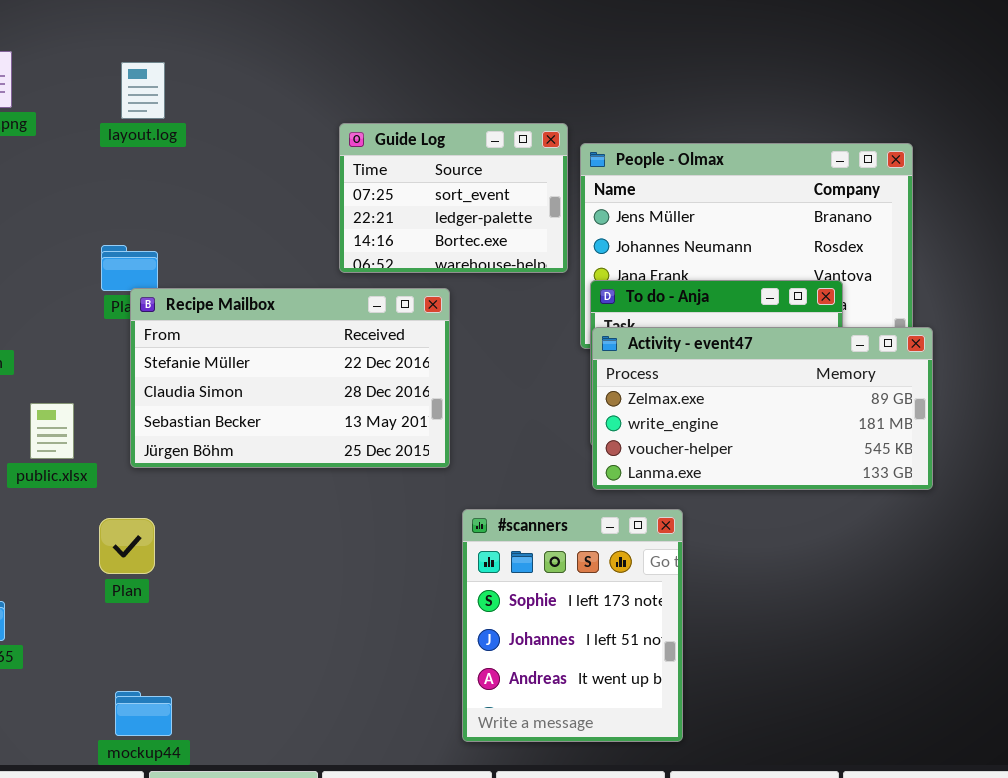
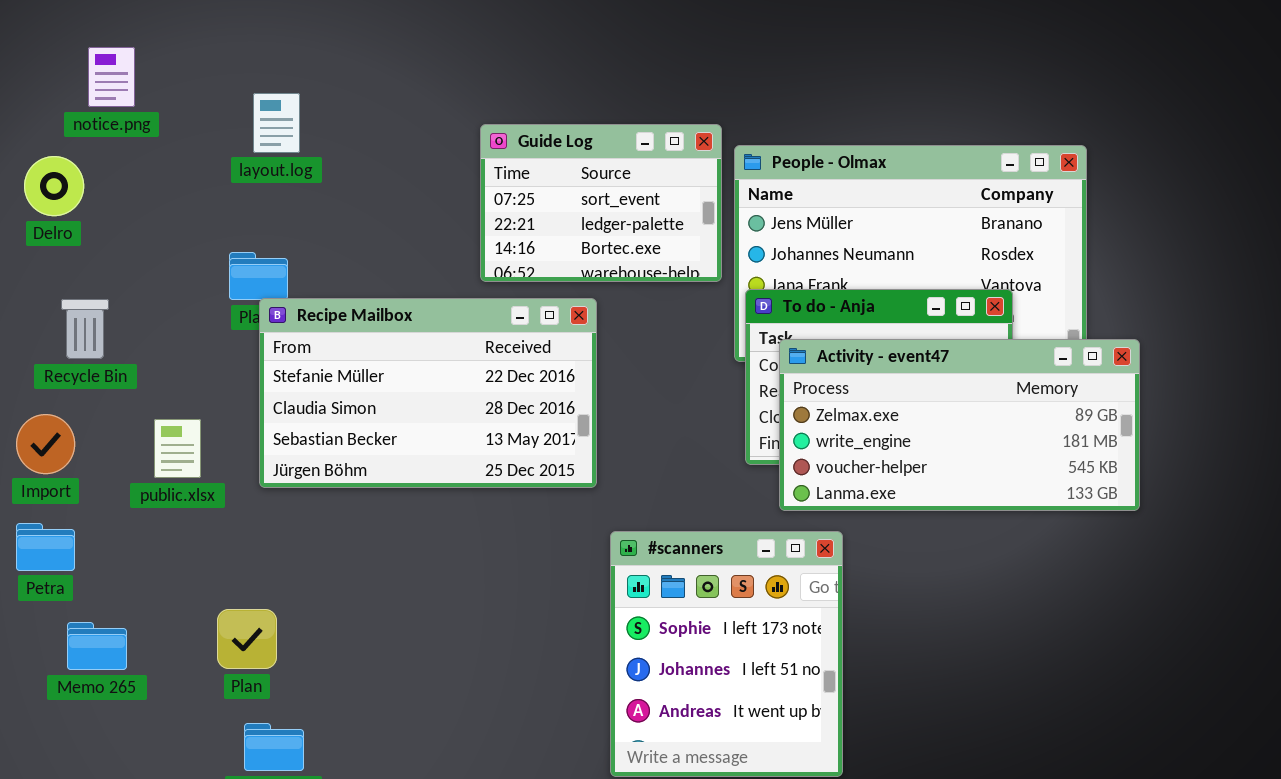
layout.log: [121,62,165,119] -> [253,93,300,153], moved
Activity - event47: [592,327,933,490] -> [779,339,1140,511], moved
Plan: [99,518,155,574] -> [217,609,277,669], moved

